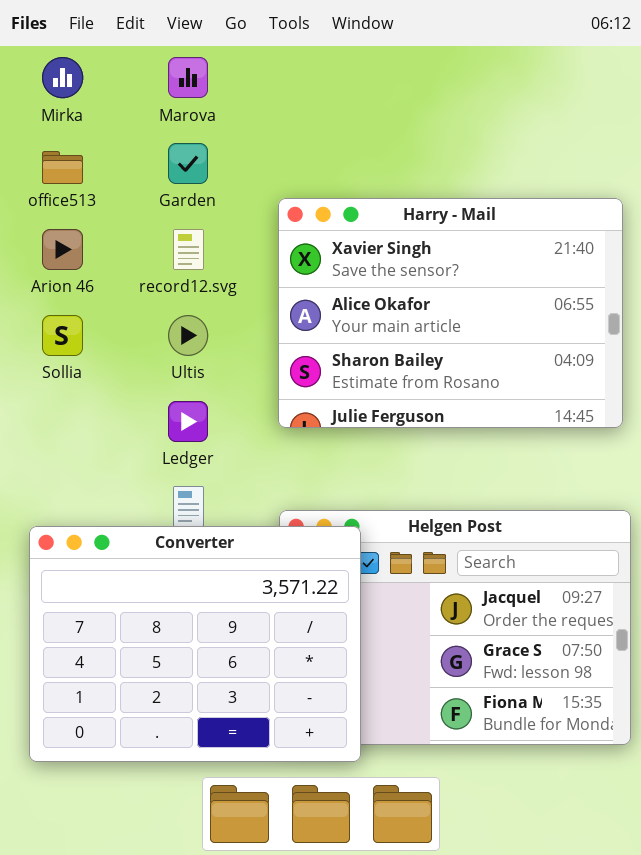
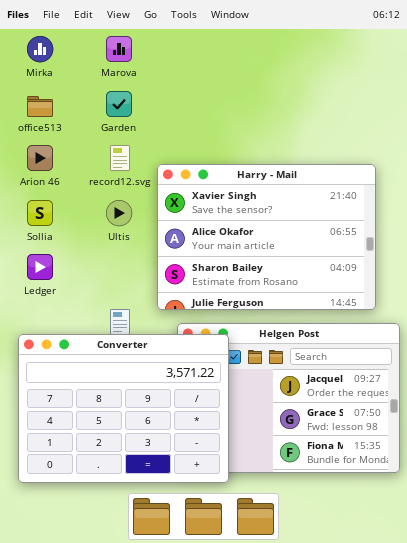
Harry - Mail: [278,198,623,428] -> [157,164,376,310], moved
Ledger: [168,401,208,442] -> [27,254,53,280], moved

